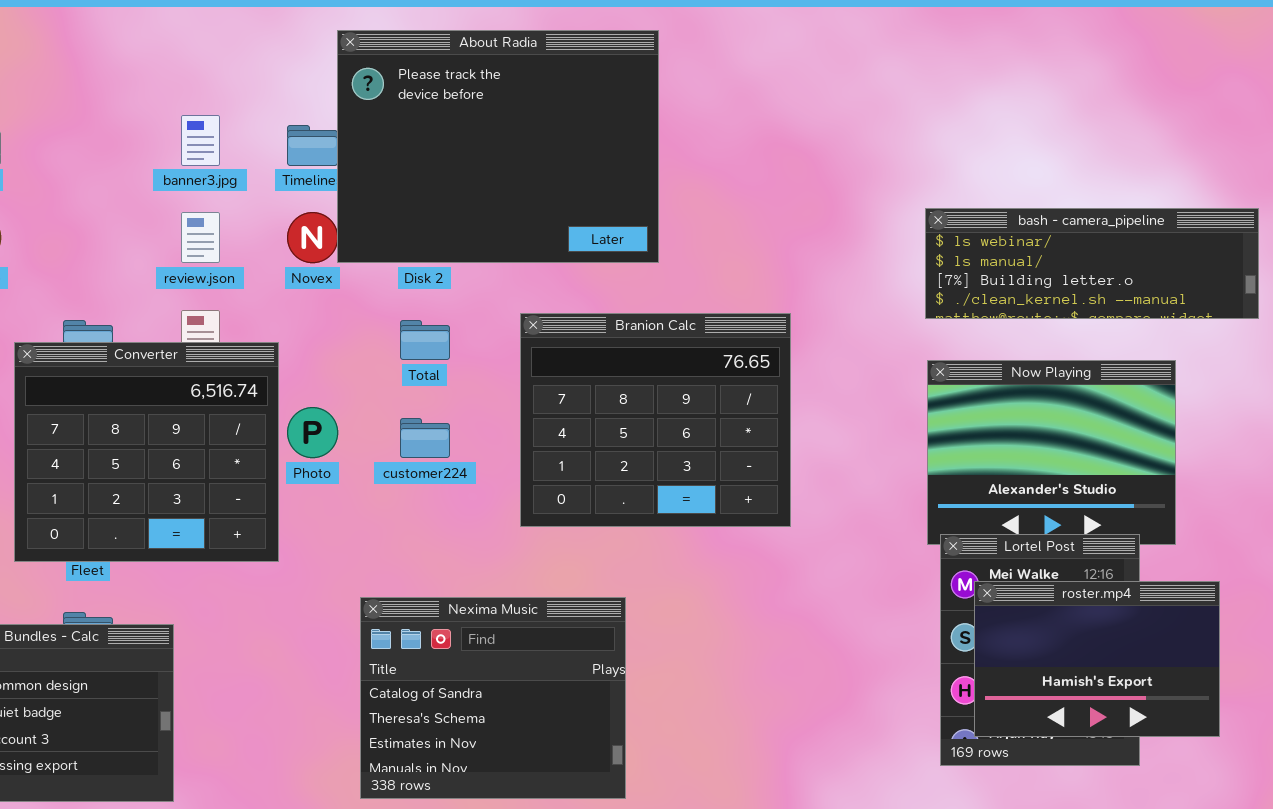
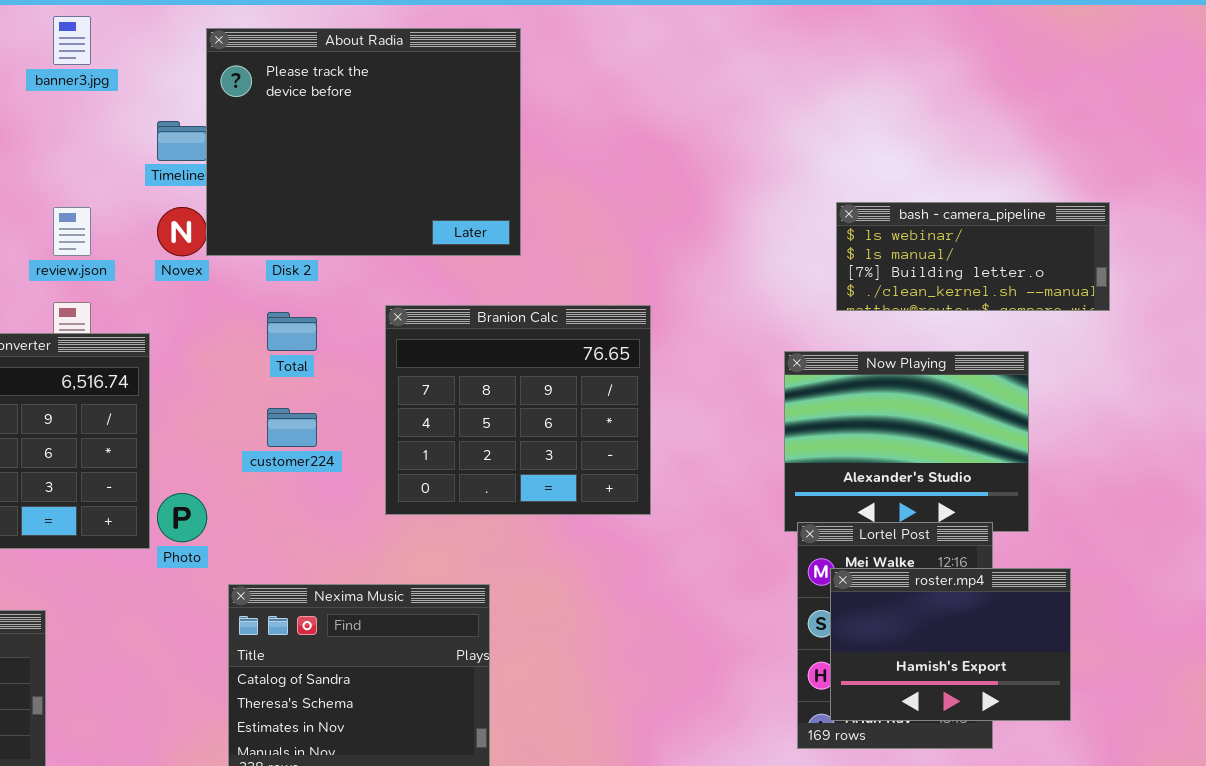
banner3.jpg: [181,115,220,166] -> [53,16,91,65], moved
bash - camera_pipeline: [925,208,1259,319] -> [836,202,1110,311], resized
Photo: [287,407,338,458] -> [157,493,207,542], moved

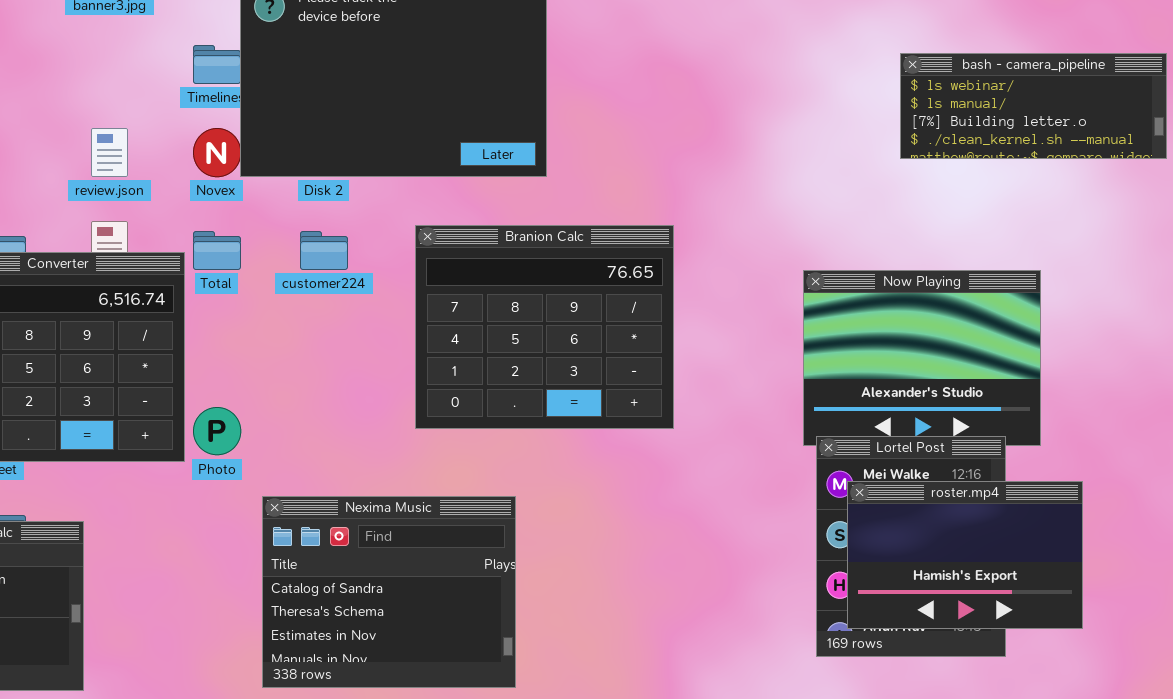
bash - camera_pipeline: [836,202,1110,311] -> [900,53,1167,159], moved
Total: [267,312,317,351] -> [193,231,241,270], moved
customer224: [267,408,317,447] -> [300,231,348,270], moved

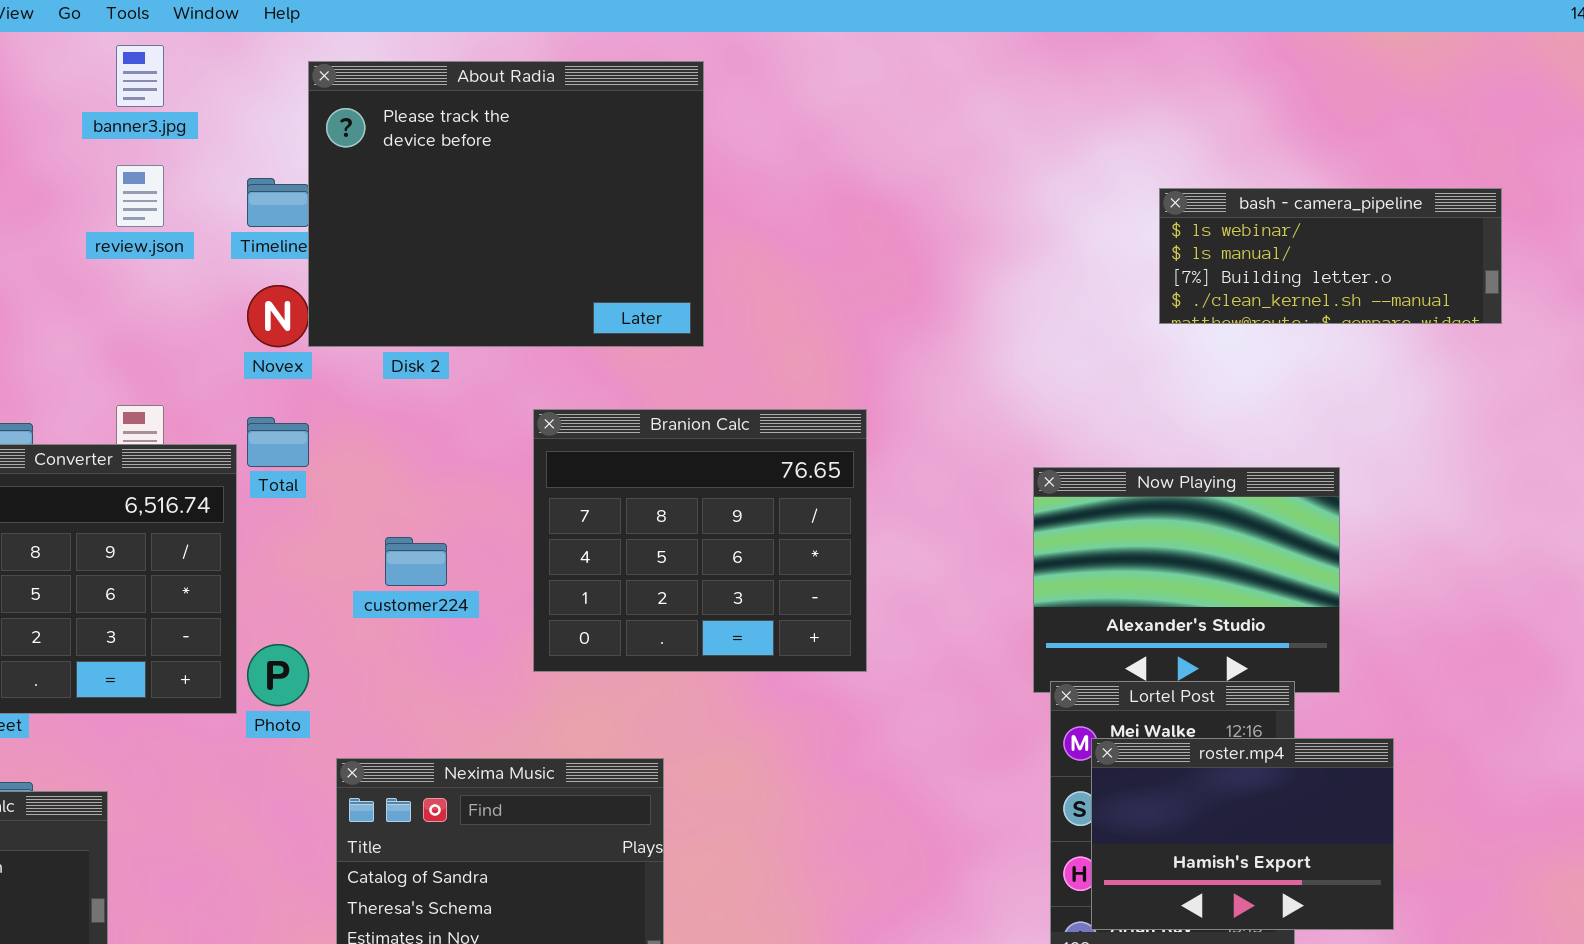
review.json: [91,128,128,177] -> [116,165,164,227], moved
customer224: [300,231,348,270] -> [385,537,447,586], moved

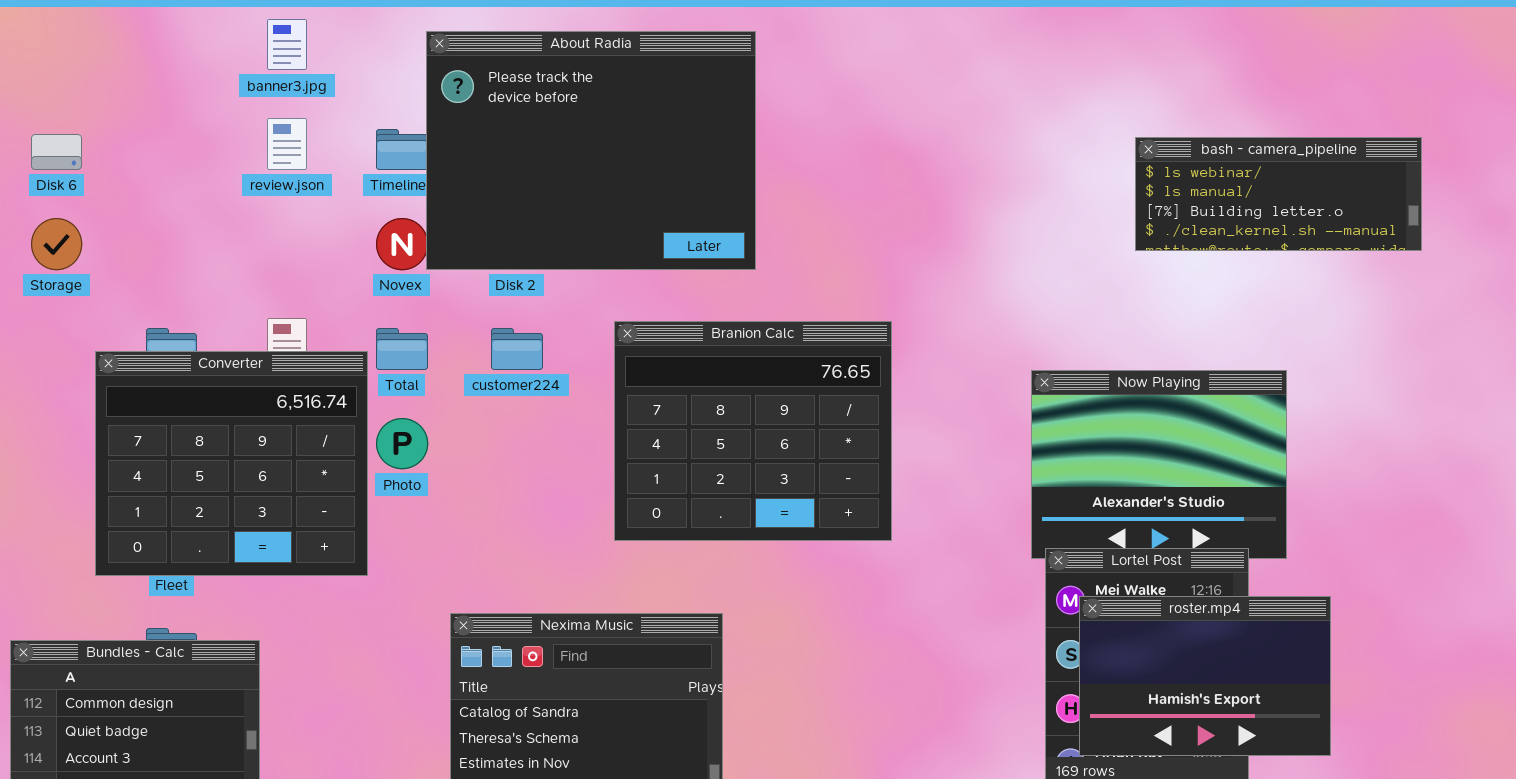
customer224: [385,537,447,586] -> [491,328,543,370], moved
Photo: [247,644,309,706] -> [376,418,428,469], moved

